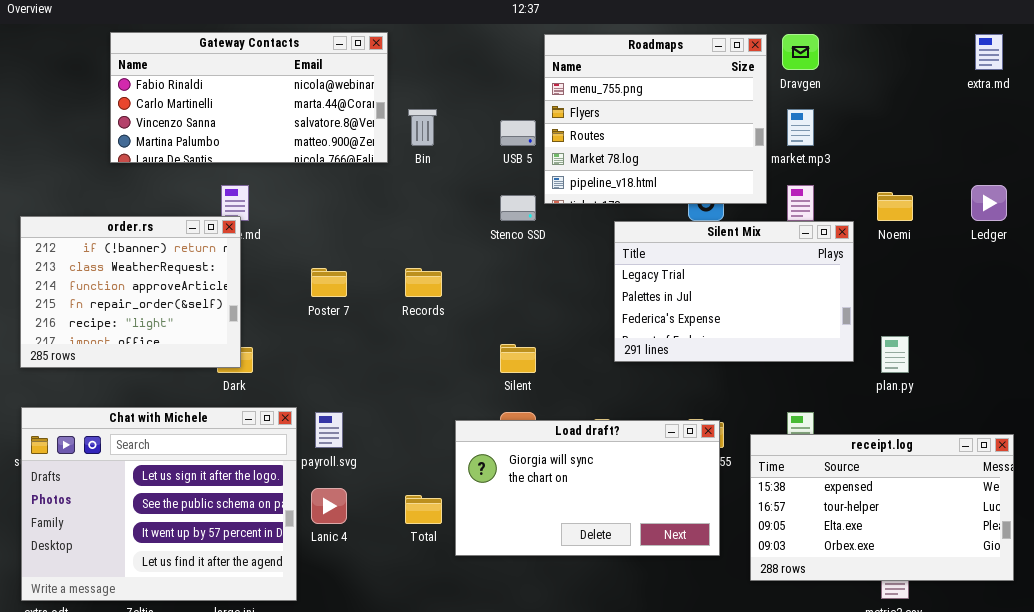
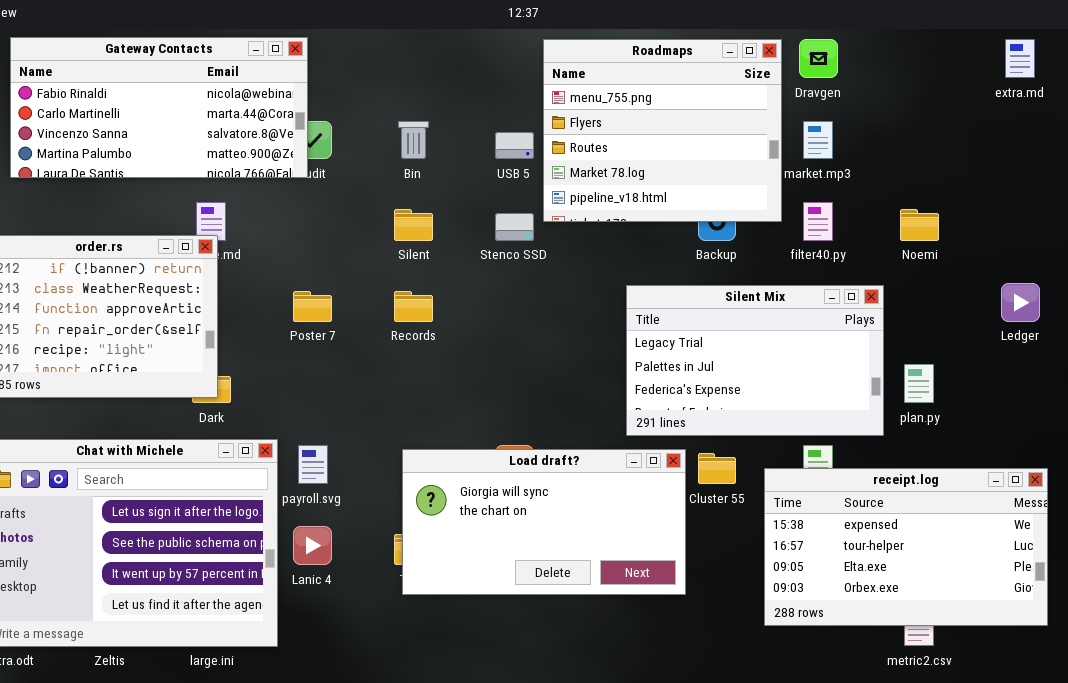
Gateway Contacts: [110,32,388,163] -> [10,37,308,178], moved
Ledger: [971,185,1007,221] -> [1001,283,1040,322], moved
Silent Mix: [614,221,854,362] -> [626,285,884,436], moved
Silent: [500,344,536,373] -> [394,209,433,241], moved
Load draft?: [455,420,720,556] -> [402,449,686,595], moved

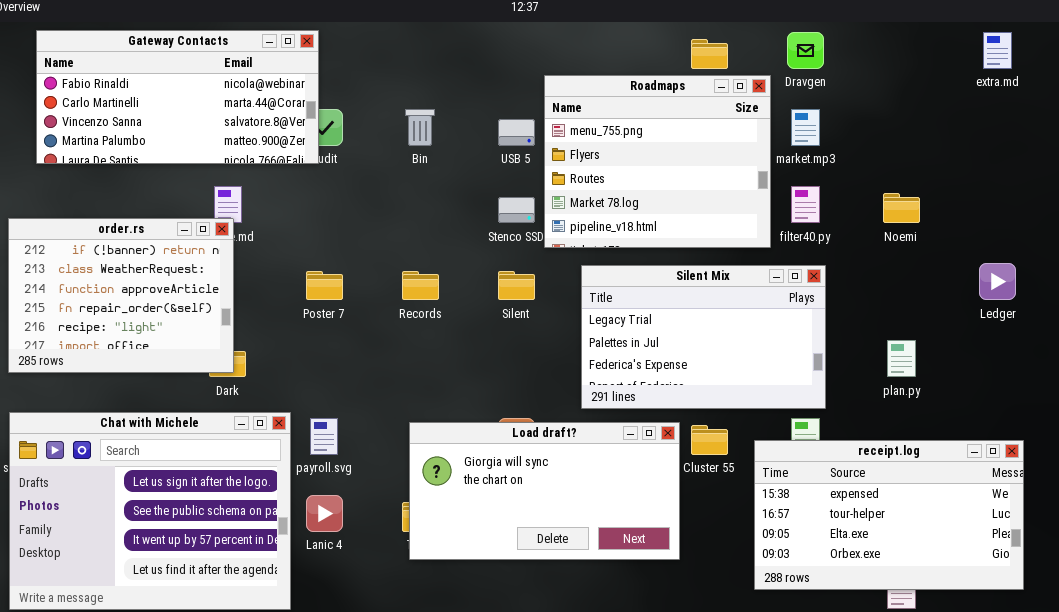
Roadmaps: [543,39,782,222] -> [544,75,771,248], moved
Silent: [394,209,433,241] -> [498,271,535,300], moved
Silent Mix: [626,285,884,436] -> [581,265,826,409], moved

